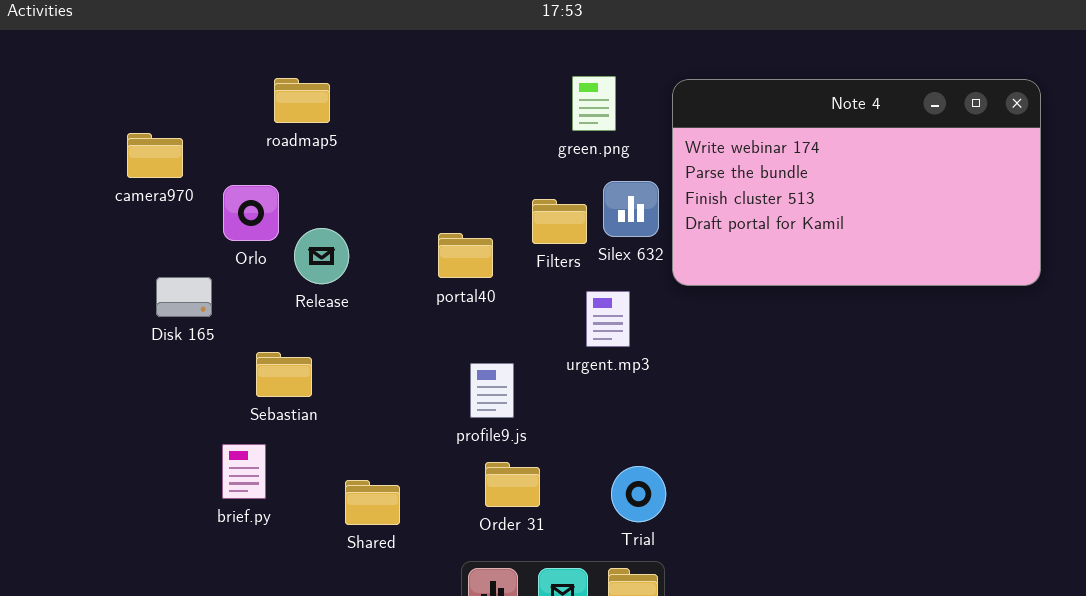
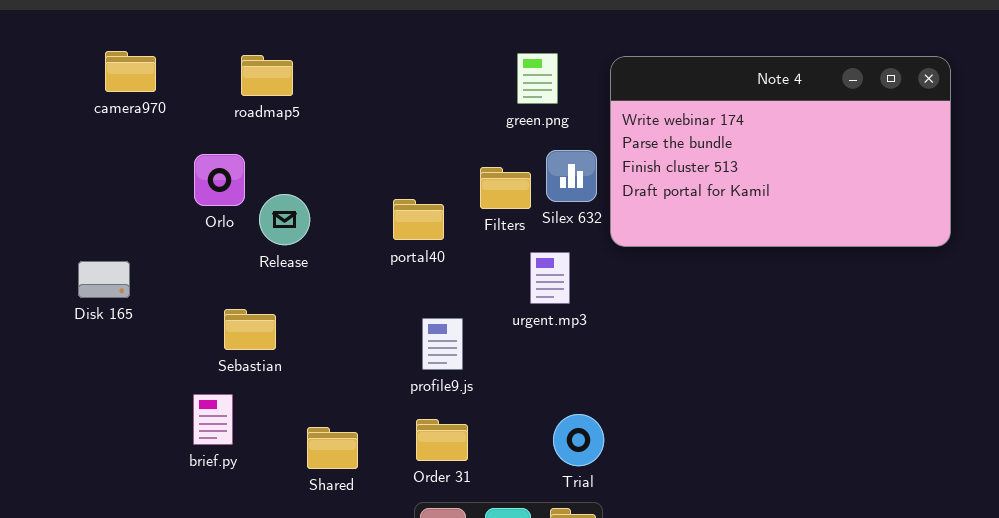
camera970: [127,133,183,178] -> [105,51,156,92], moved
Disk 165: [156,277,212,317] -> [78,261,130,298], moved
Order 31: [485,462,540,507] -> [416,419,468,461], moved

